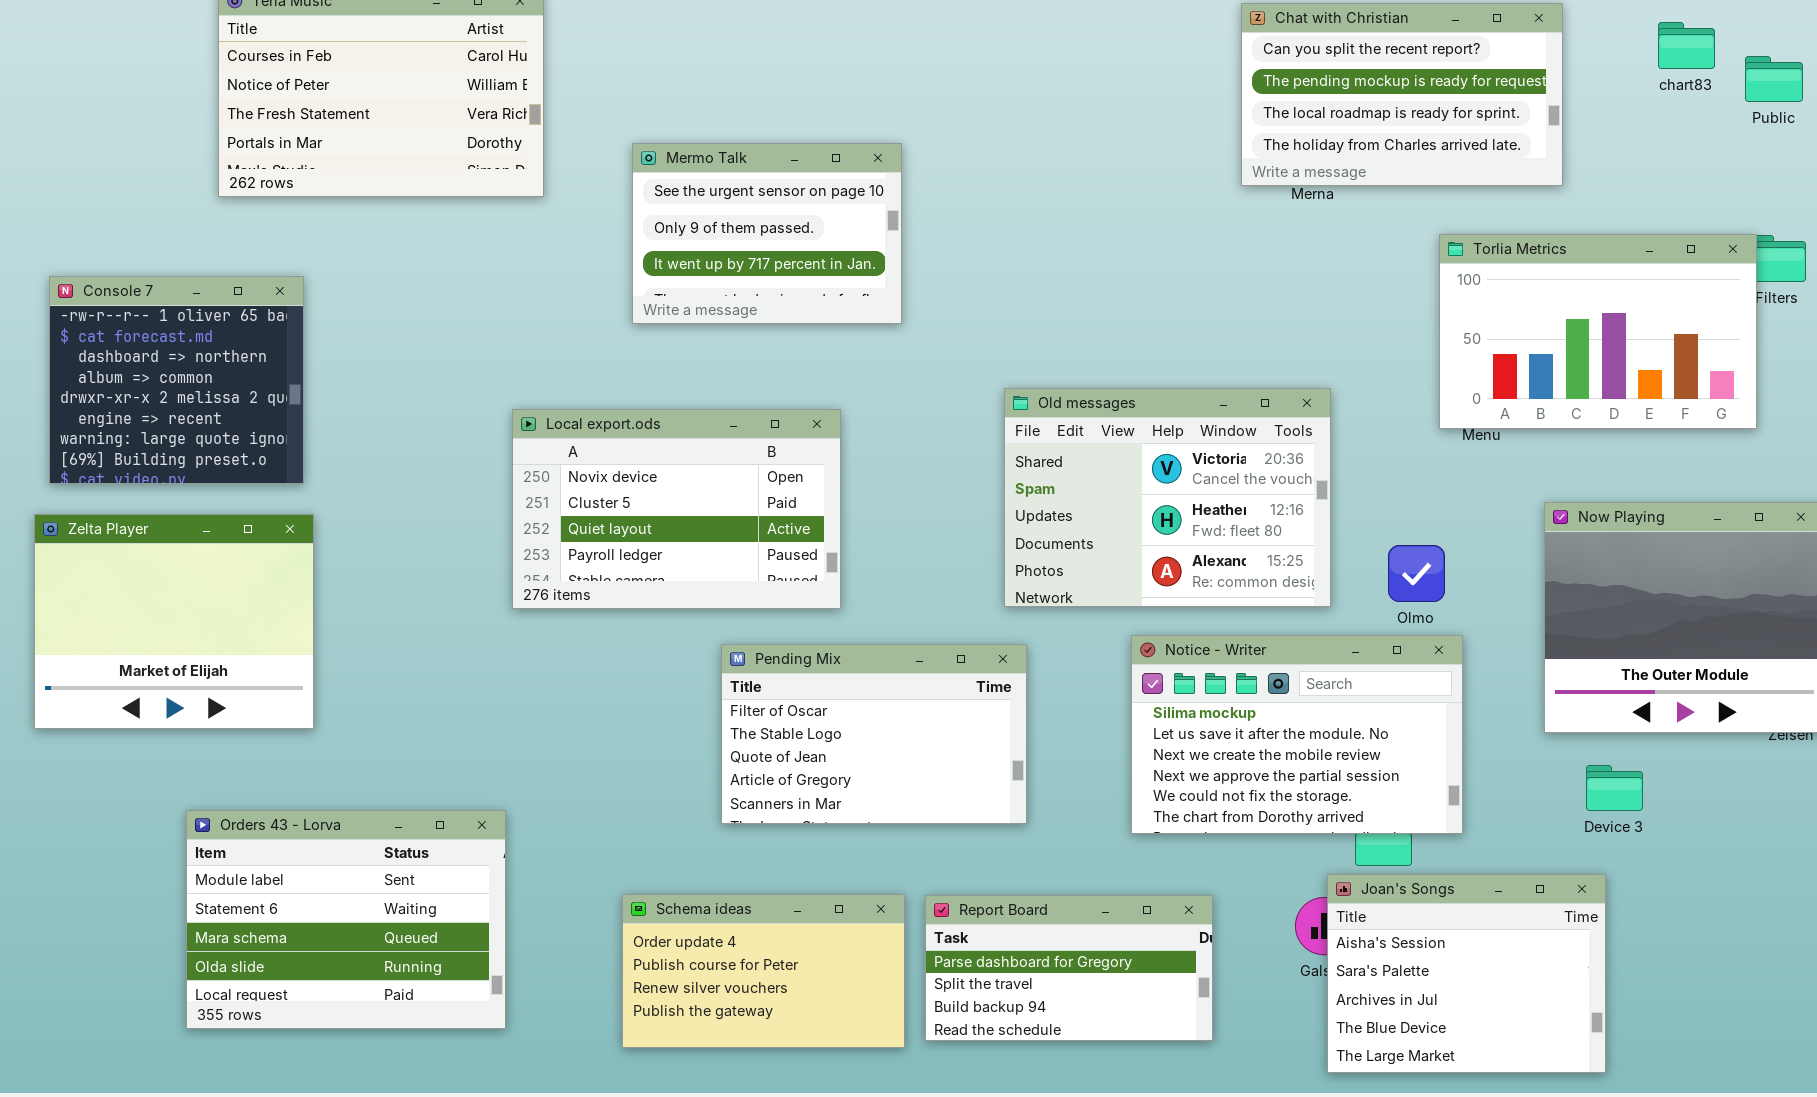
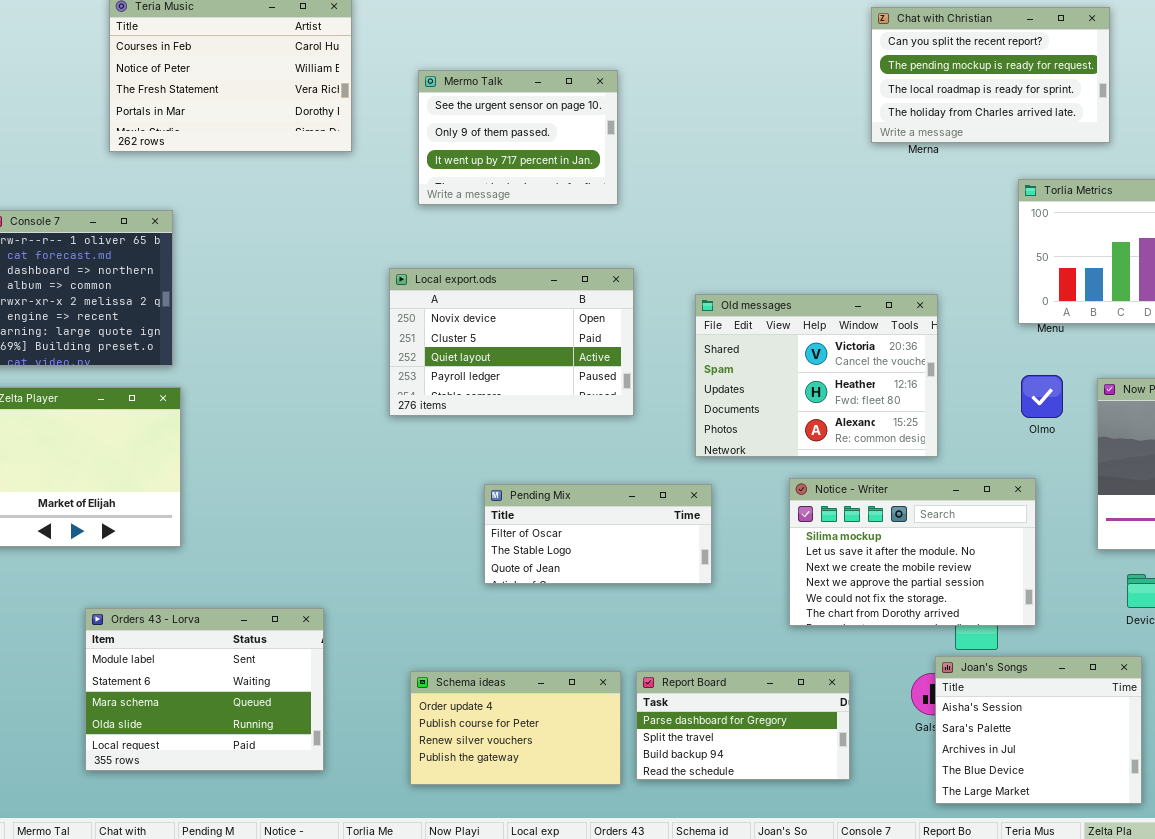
Mermo Talk: [632,143,902,324] -> [418,70,618,205], moved
Local export.ods: [512,409,841,609] -> [389,268,634,416], moved
Olmo: [1388,545,1445,602] -> [1021,375,1063,418], moved
Pending Mix: [721,644,1027,824] -> [484,484,712,584], resized

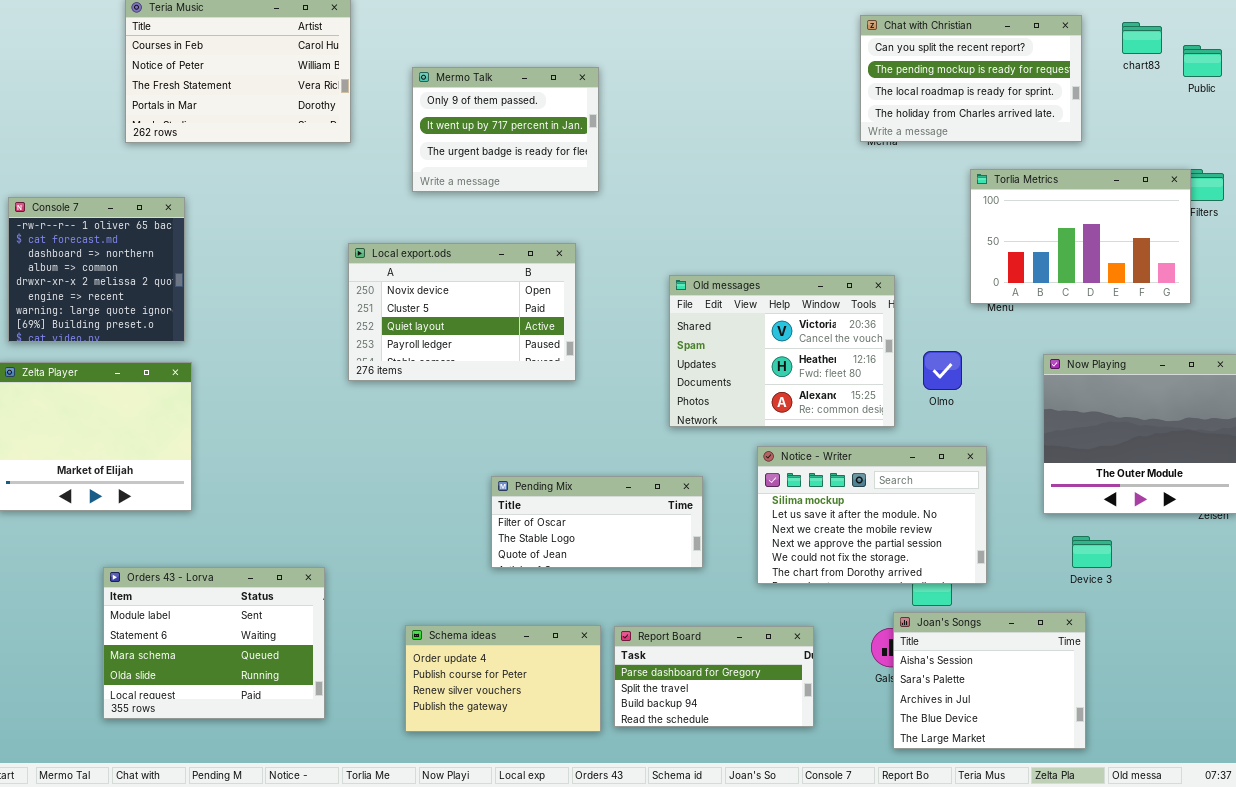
Chat with Christian: [871,7,1110,143] -> [860,15,1082,142], moved
Mermo Talk: [418,70,618,205] -> [412,67,599,192], scrolled down 1 row
Local export.ods: [389,268,634,416] -> [348,243,576,381], moved
Olmo: [1021,375,1063,418] -> [923,351,962,390], moved
Pending Mix: [484,484,712,584] -> [491,476,703,568], moved

